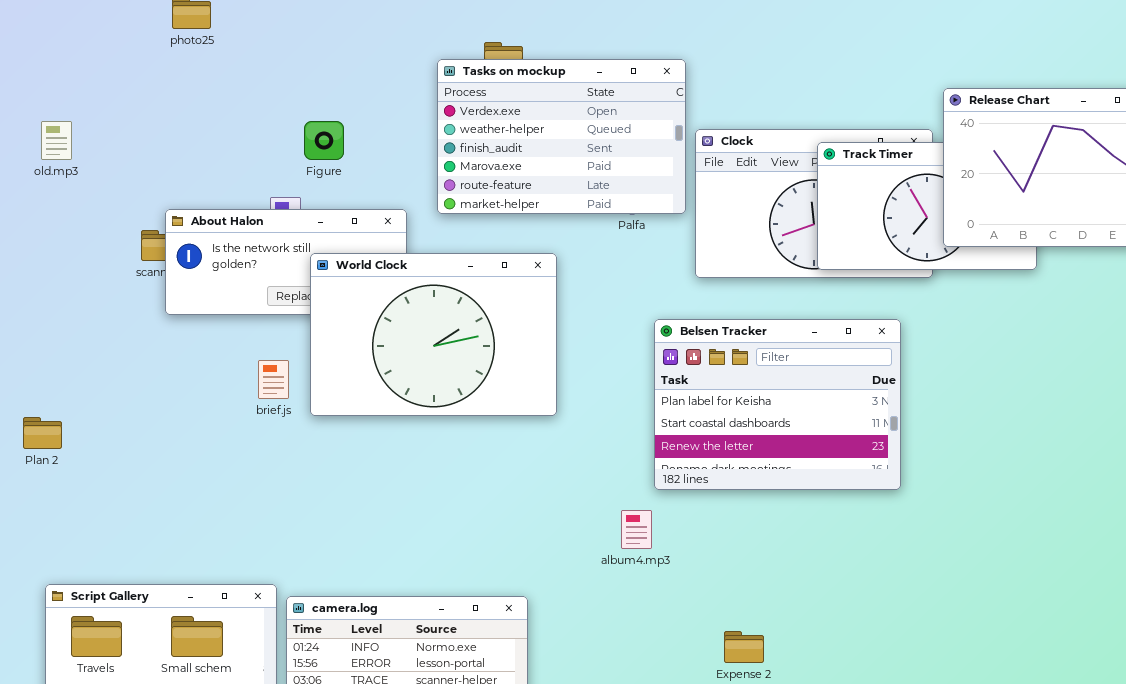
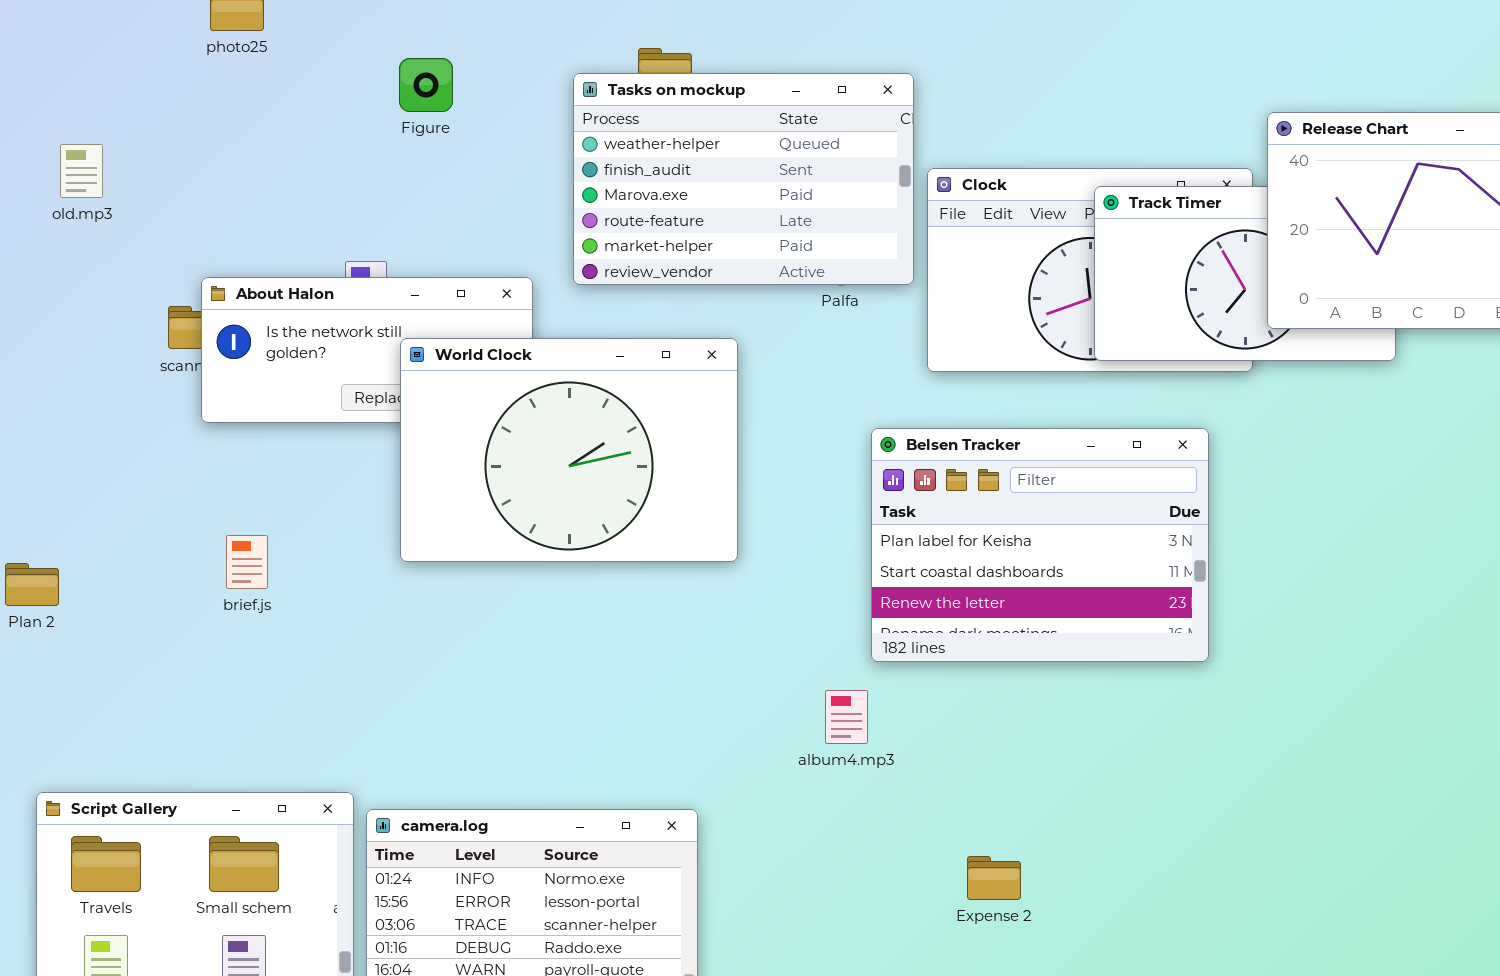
Tasks on mockup: [437,59,686,214] -> [573,73,914,285], scrolled down 1 row
old.mp3: [41,121,72,160] -> [60,144,103,198], moved
Figure: [304,121,344,160] -> [399,58,453,112], moved
brief.js: [258,360,289,399] -> [226,535,268,589], moved

